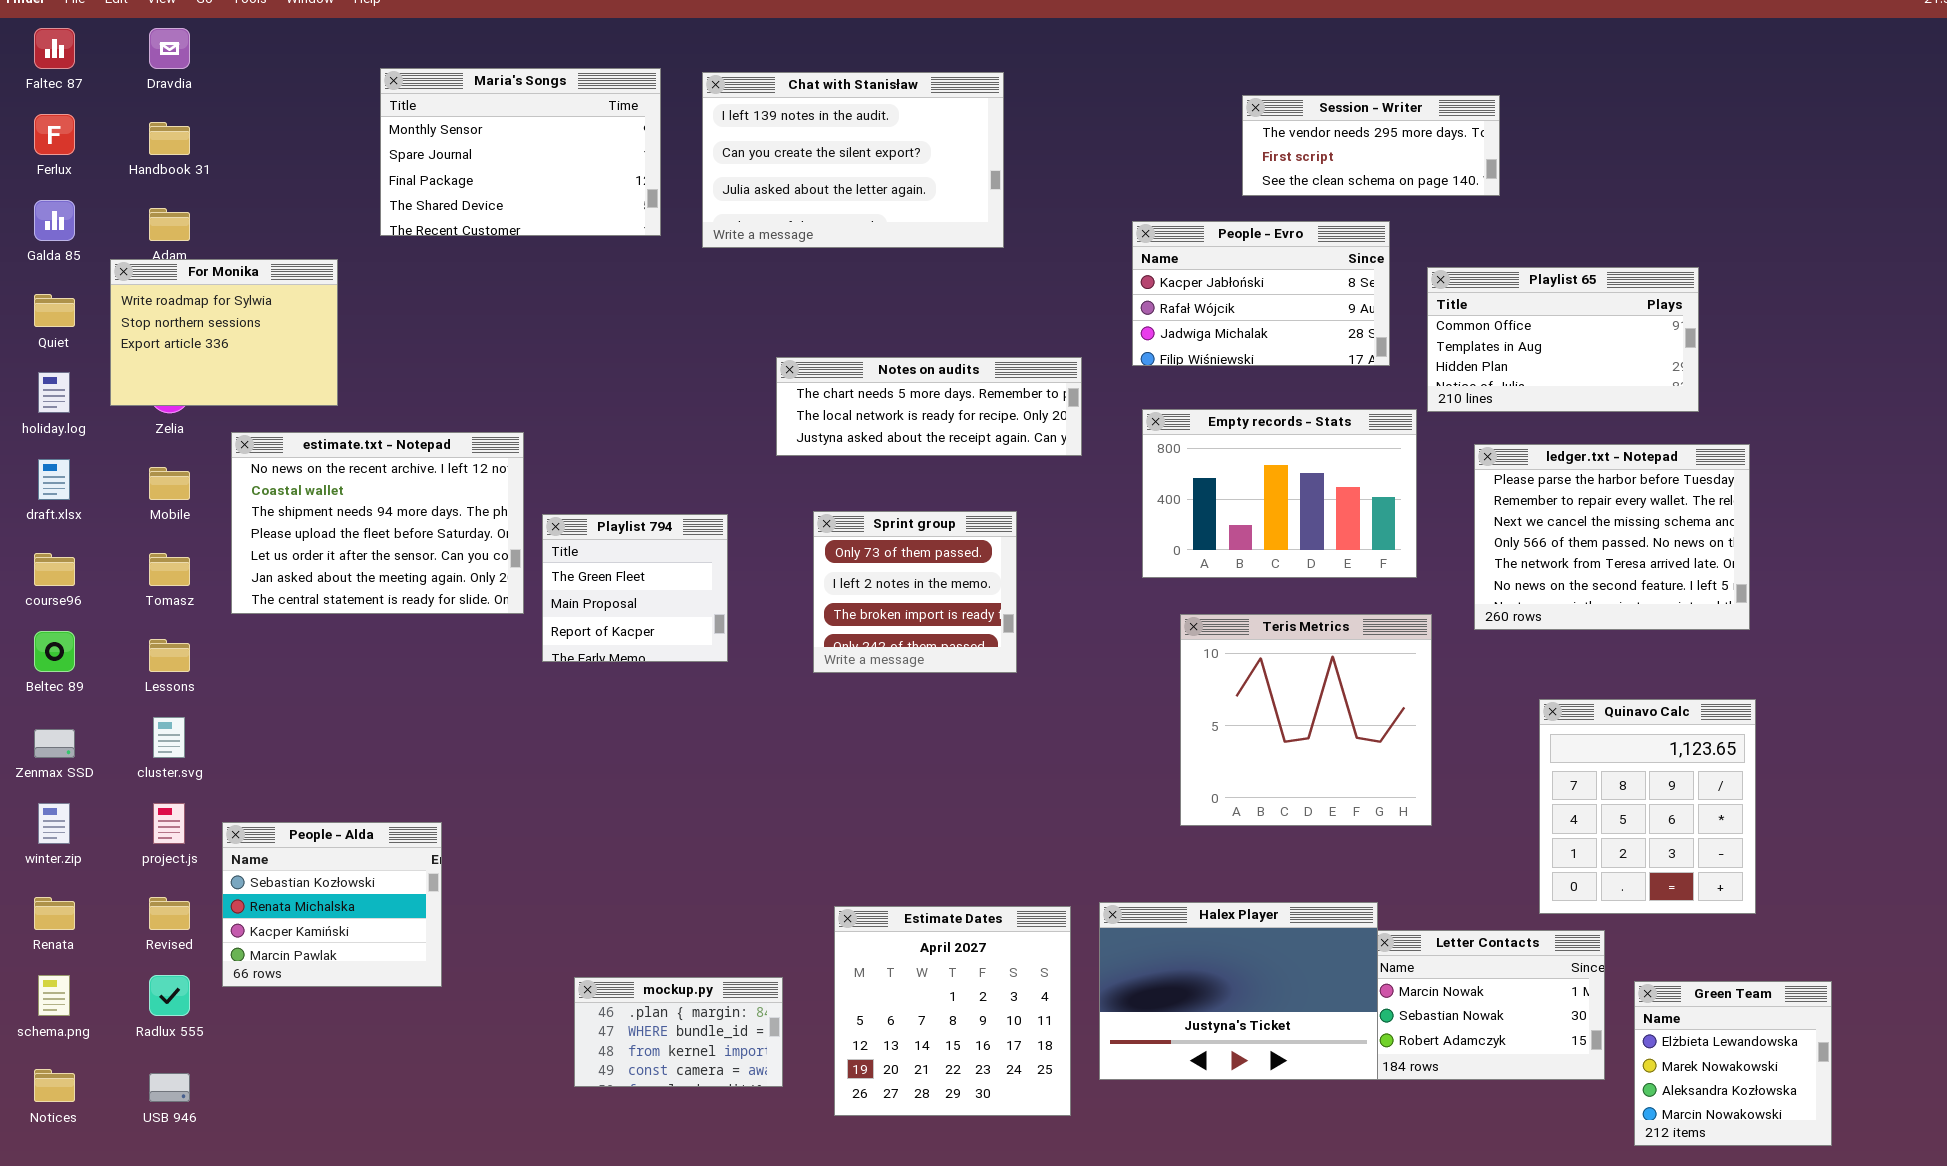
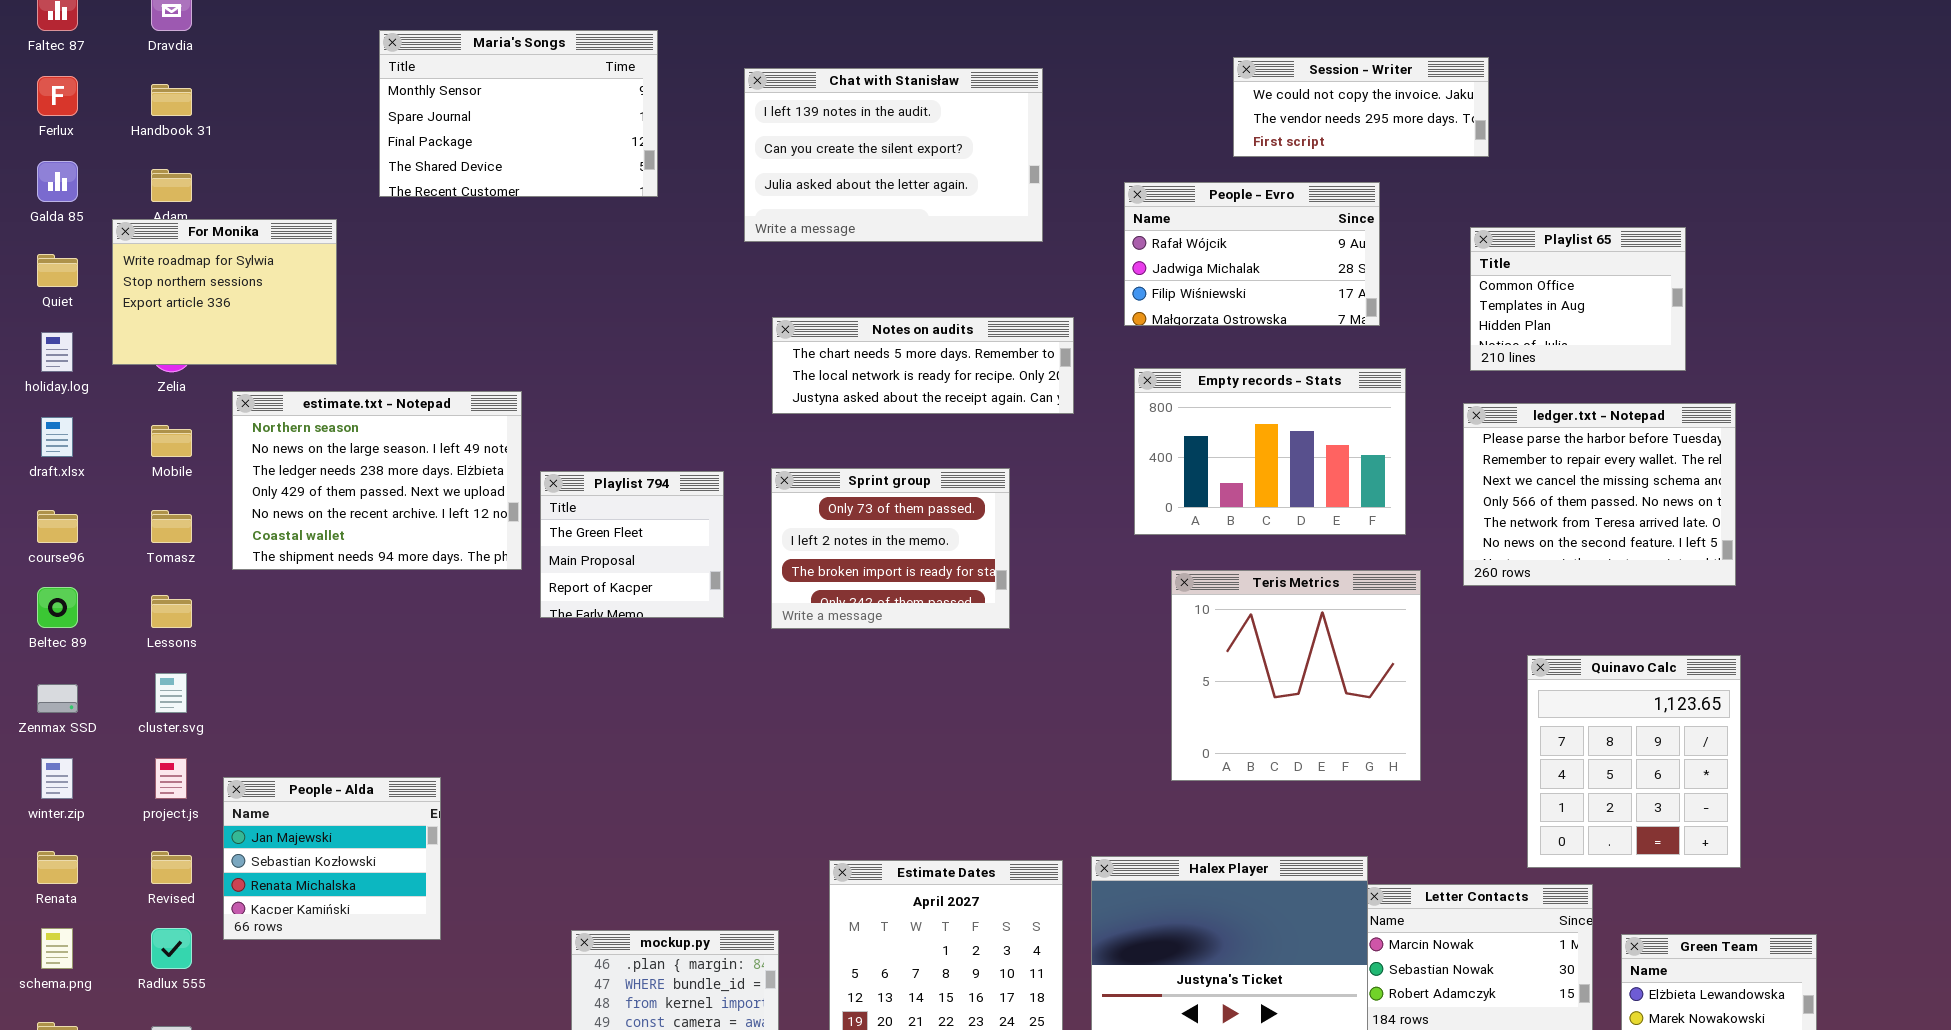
Chat with Stanisław: [702,72,1004,248] -> [744,68,1043,242], moved
Session - Writer: [1242,95,1500,196] -> [1233,57,1489,157], scrolled up 1 row
People - Evro: [1132,221,1390,366] -> [1124,182,1380,326], scrolled down 1 row
Playlist 65: [1427,267,1699,412] -> [1470,227,1686,371], resized
estimate.txt - Notepad: [231,432,524,614] -> [232,391,522,570], scrolled up 4 rows
Sprint group: [813,511,1017,673] -> [771,468,1010,629], resized
People - Alda: [222,822,442,987] -> [223,777,441,940], scrolled up 1 row

